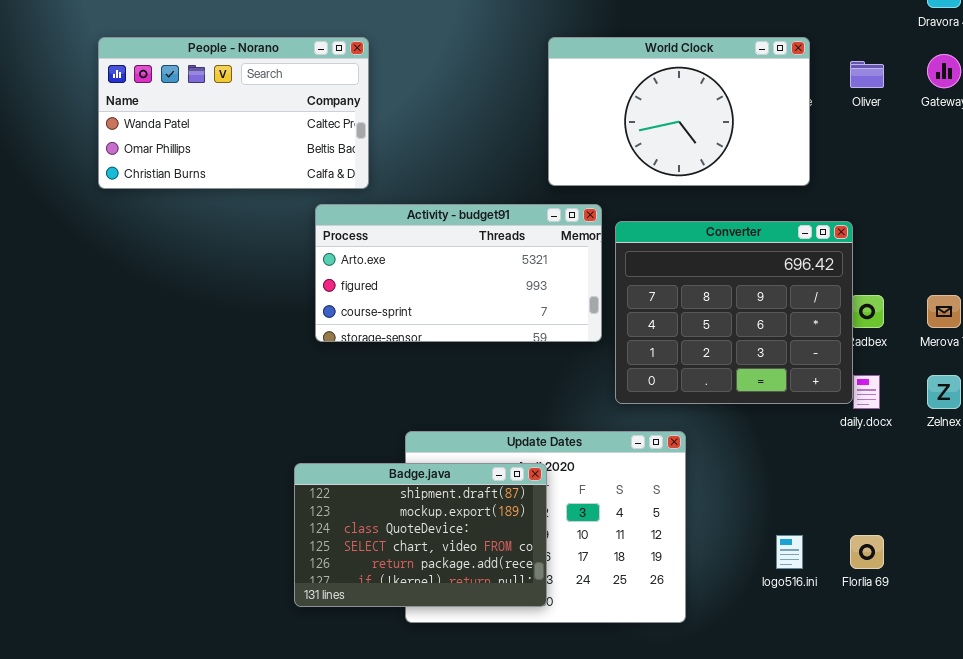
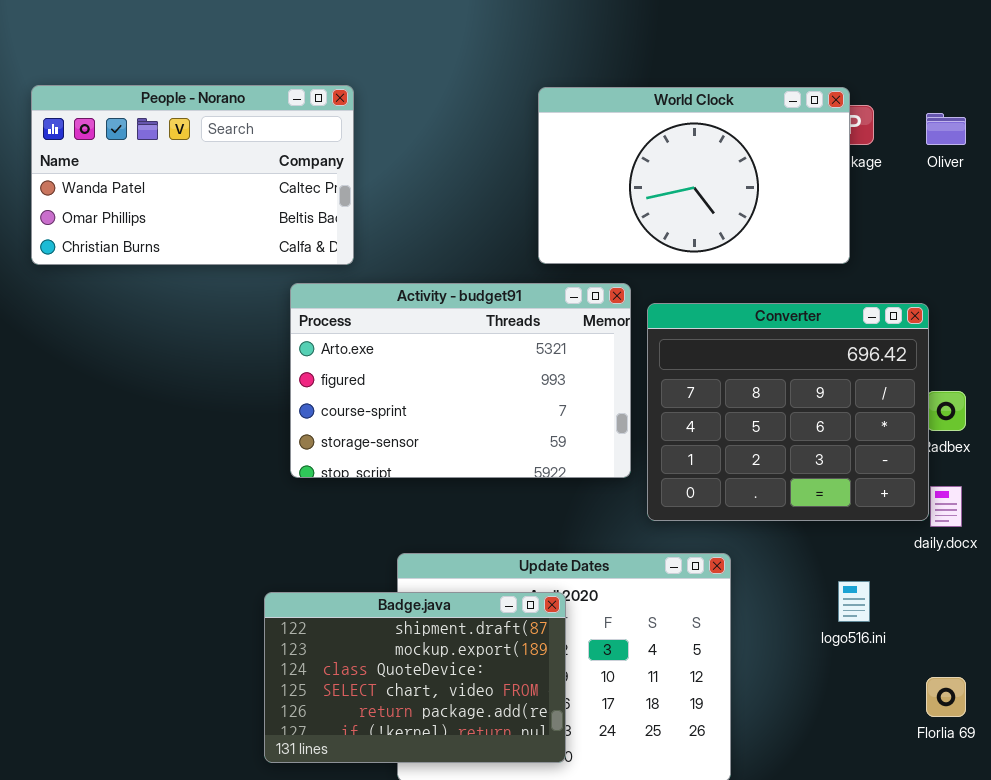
World Clock: [548,37,810,186] -> [538,87,850,264], moved
Activity - budget91: [315,204,602,342] -> [290,283,631,478], resized
logo516.ini: [776,535,803,569] -> [838,581,870,622], moved

